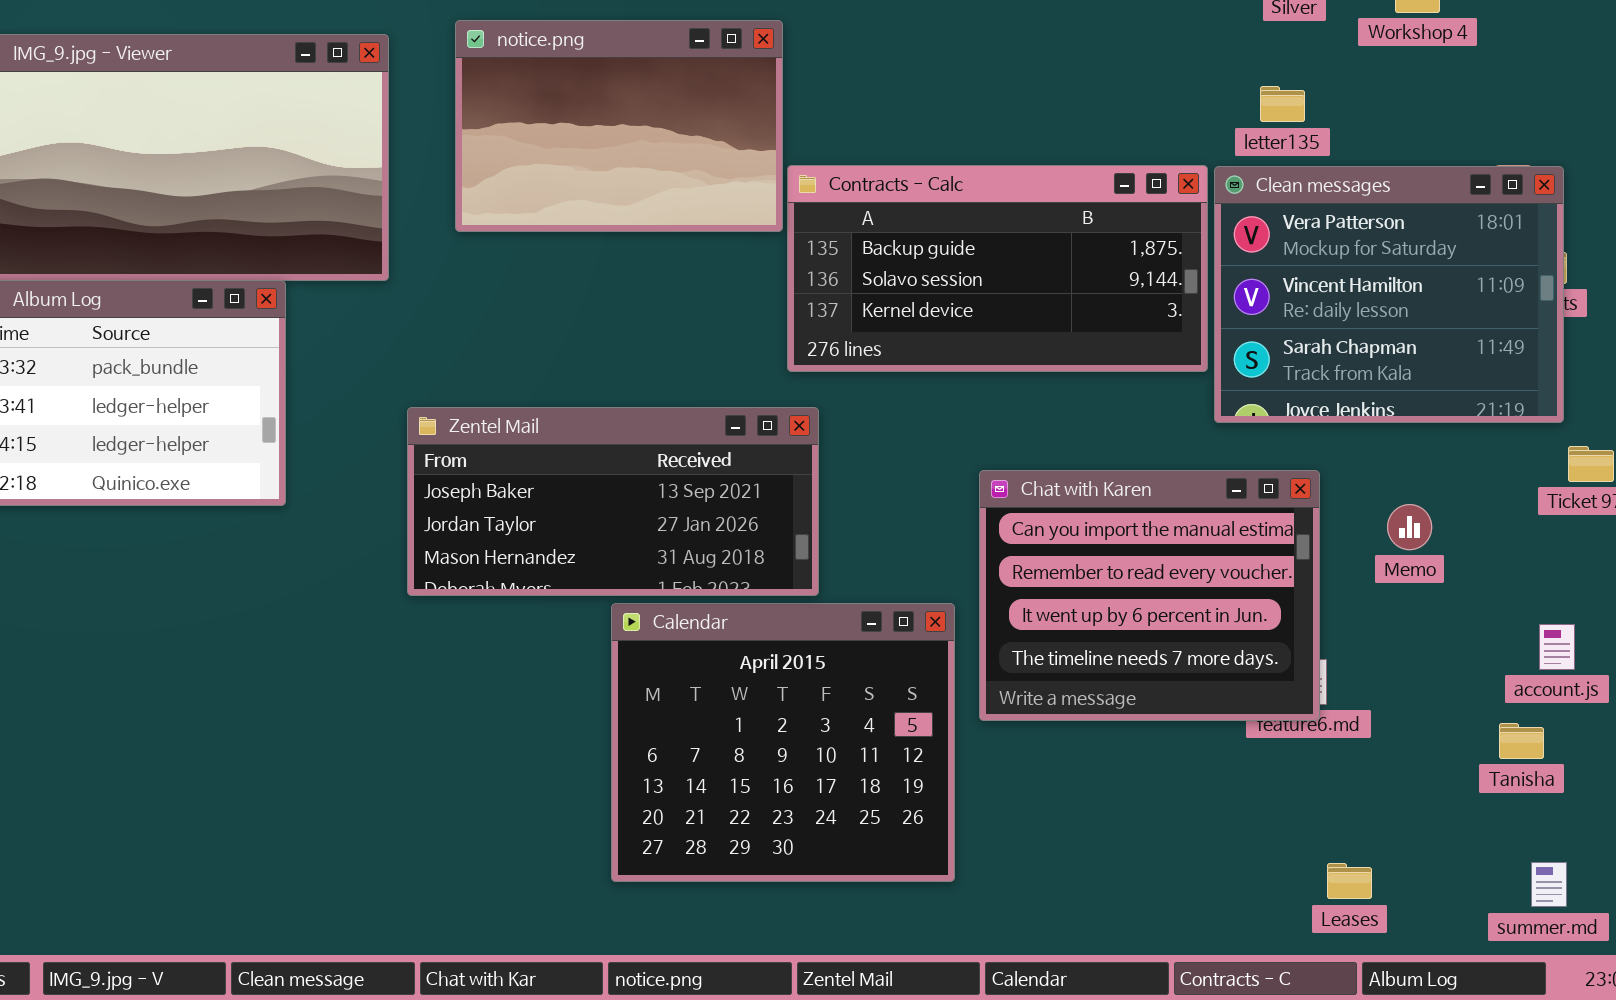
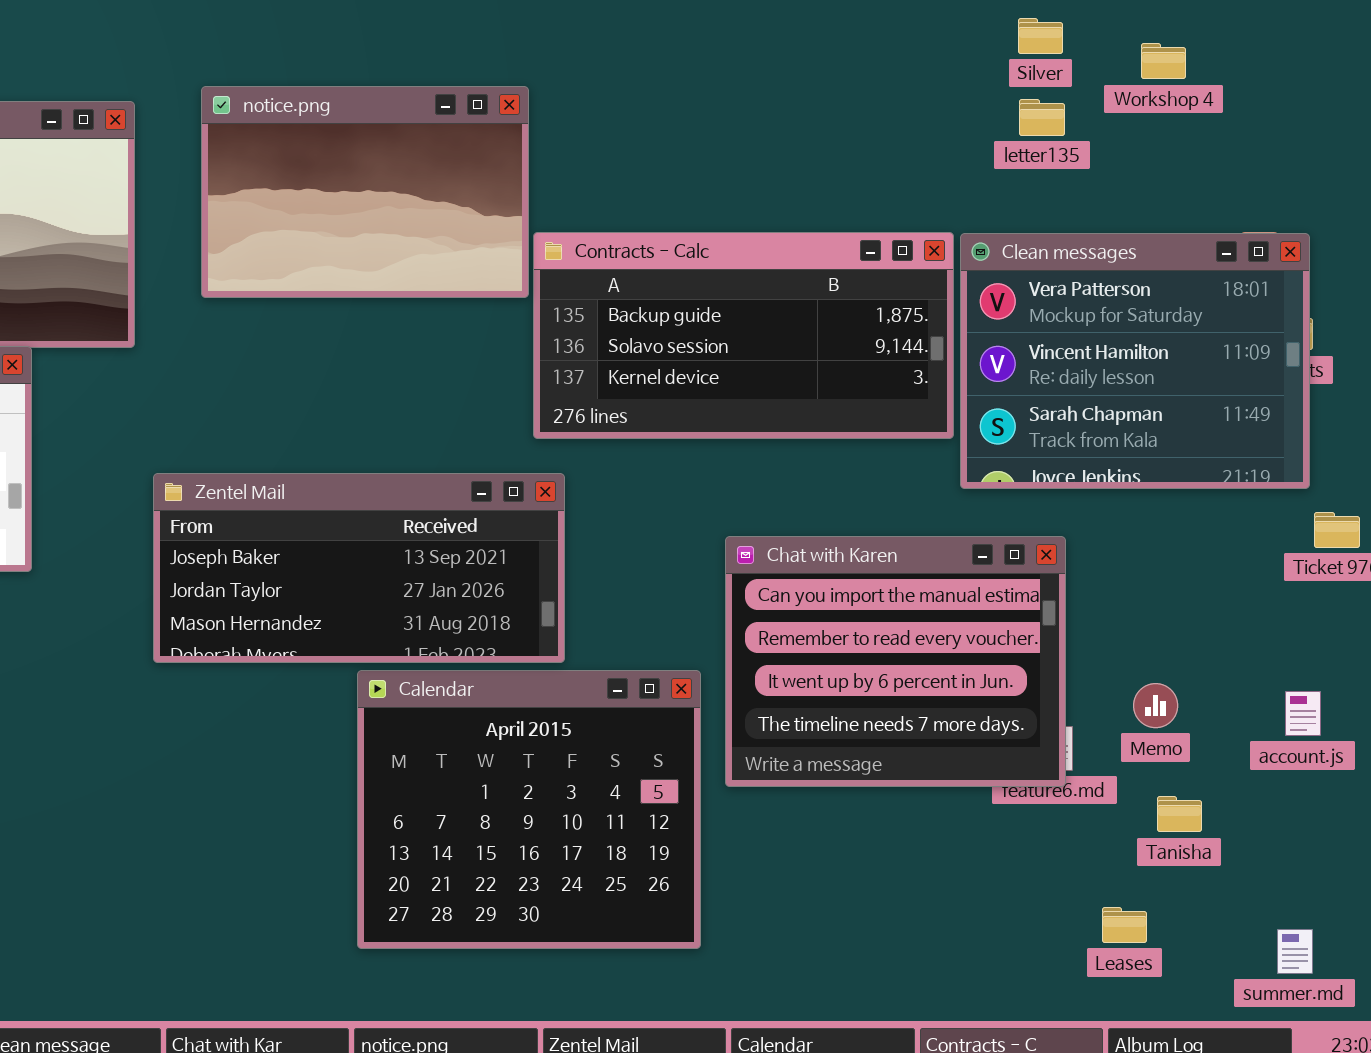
letter135: [1260,86,1305,122] -> [1019,99,1065,136], moved
Memo: [1387,504,1432,550] -> [1133,683,1178,728], moved
Tanisha: [1499,723,1544,759] -> [1157,796,1202,832], moved
Leases: [1327,863,1372,899] -> [1102,907,1147,943], moved

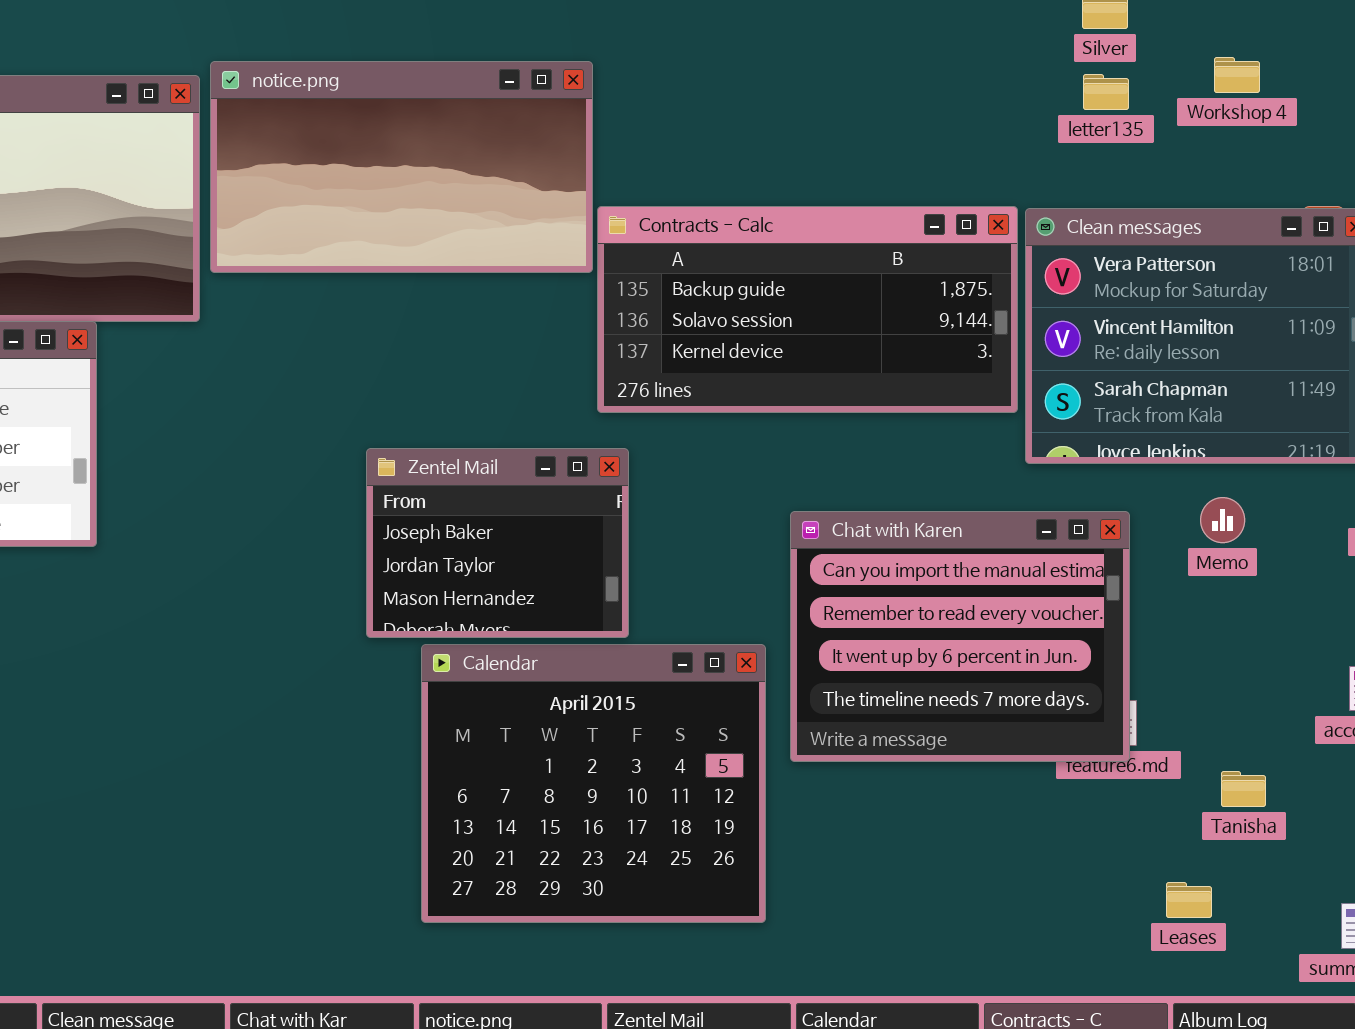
Workshop 4: [1141,43,1186,79] -> [1214,57,1260,93], moved
notice.png: [201,86,529,298] -> [210,61,593,273], resized
Zentel Mail: [153,473,565,663] -> [366,448,629,638], resized
Memo: [1133,683,1178,728] -> [1200,497,1245,543], moved

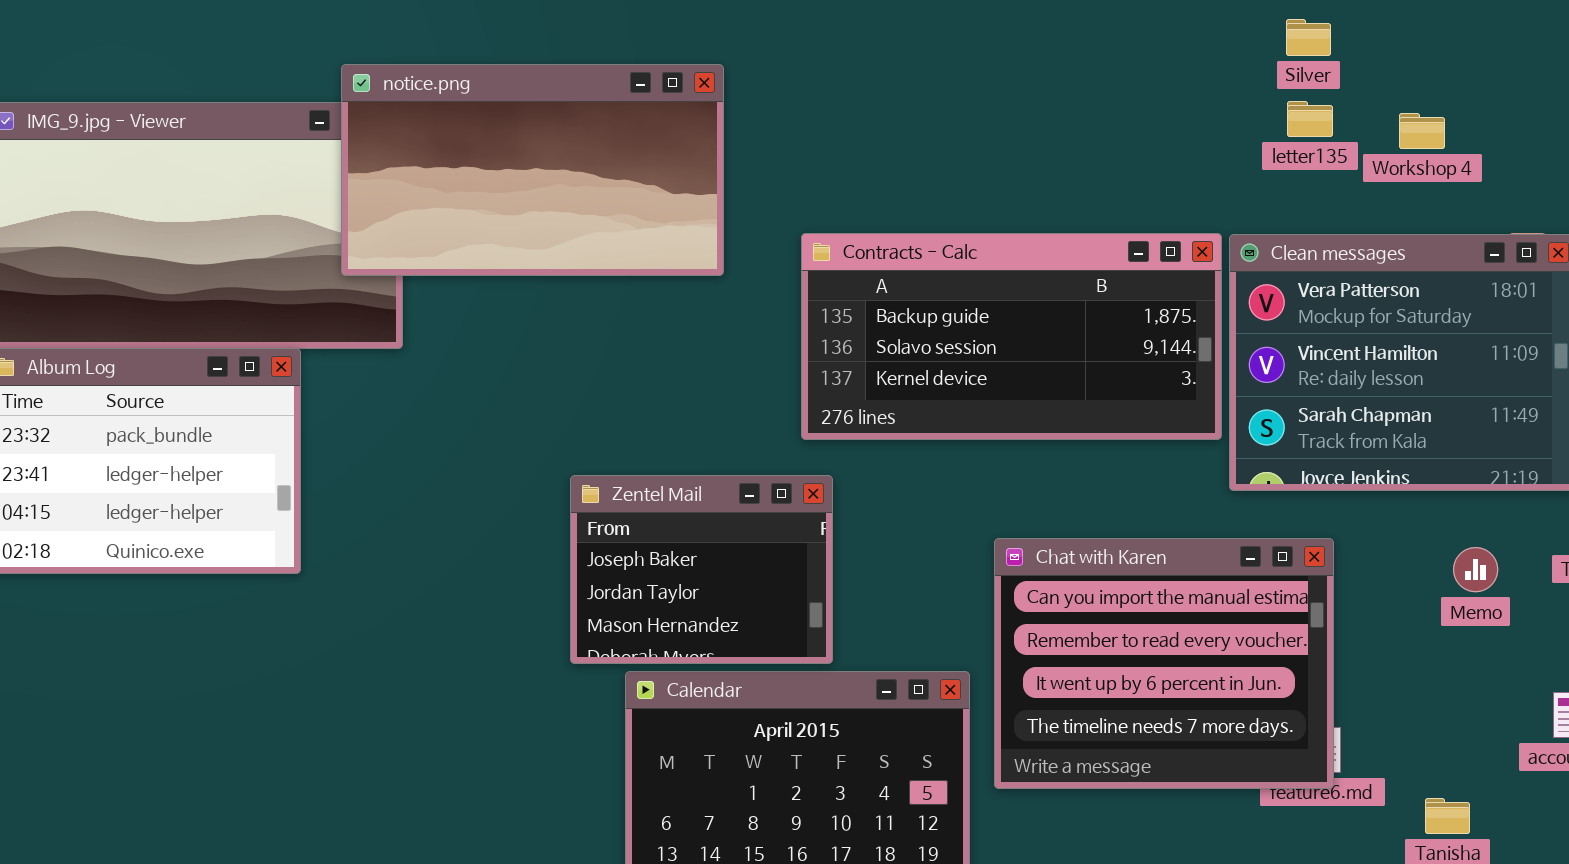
Workshop 4: [1214,57,1260,93] -> [1399,113,1445,149], moved
notice.png: [210,61,593,273] -> [341,64,724,276], moved
Memo: [1200,497,1245,543] -> [1453,547,1498,592], moved

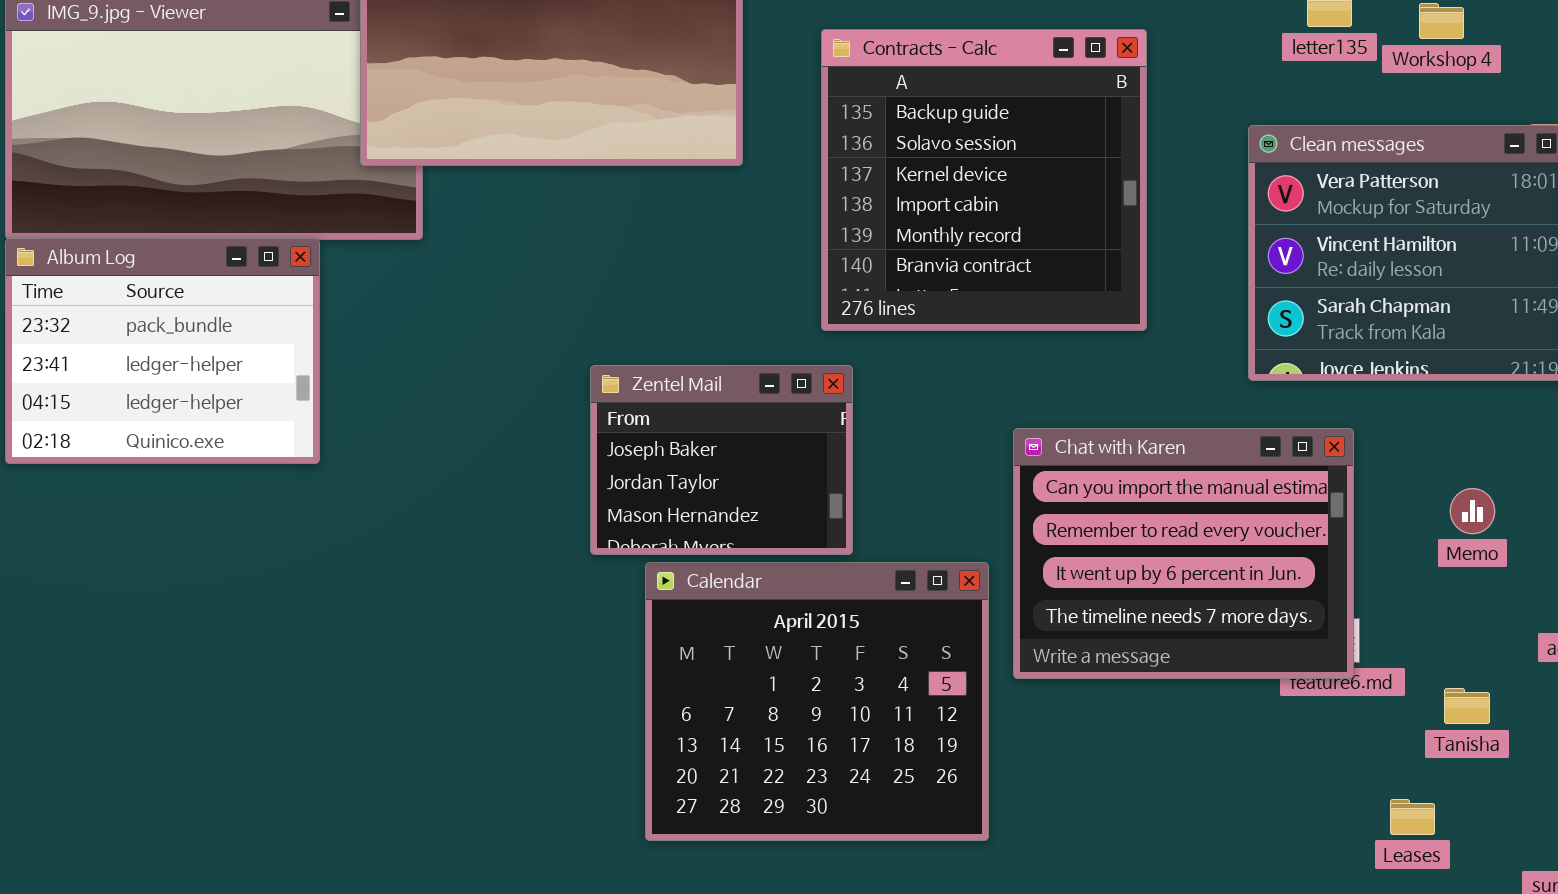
Contracts - Calc: [801,233,1222,440] -> [821,29,1147,331], resized
Memo: [1453,547,1498,592] -> [1450,488,1495,534], moved

